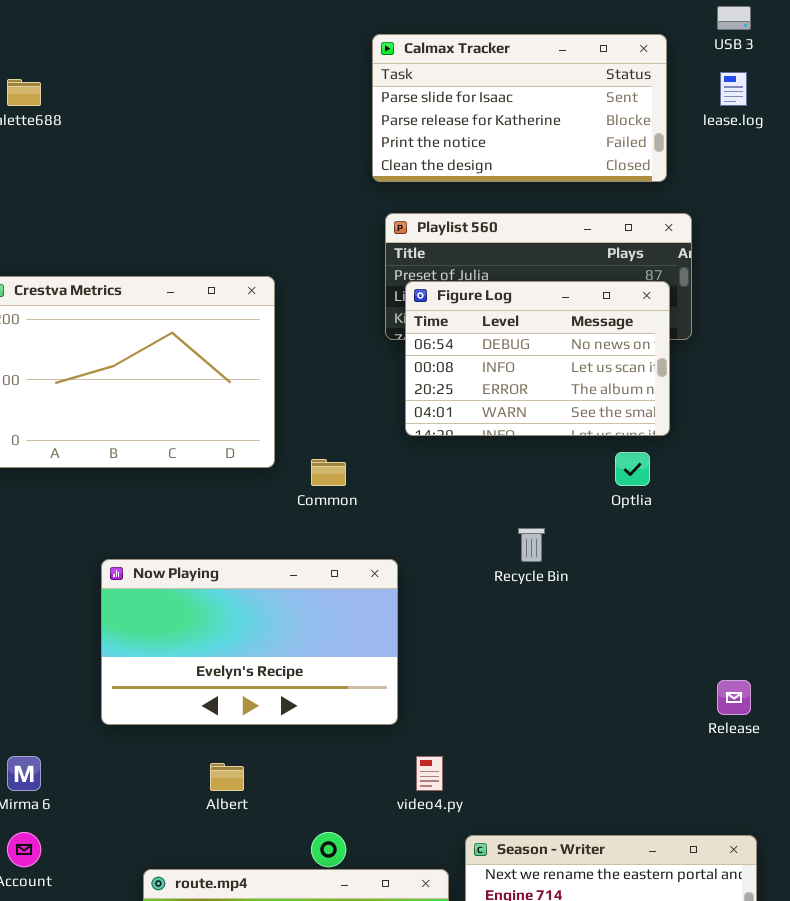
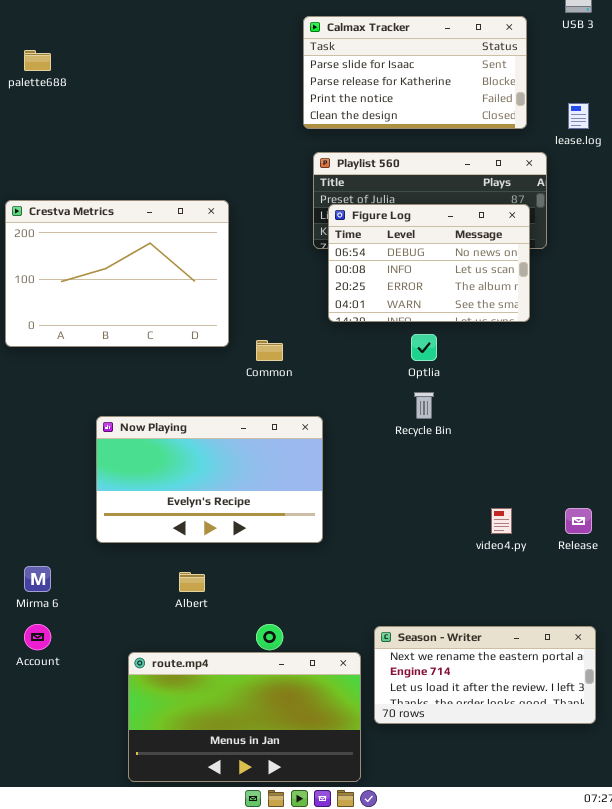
lease.log: [720,72,747,106] -> [568,103,589,129], moved
Optlia: [615,452,650,486] -> [411,334,437,361], moved
video4.py: [416,756,443,791] -> [491,508,512,534], moved

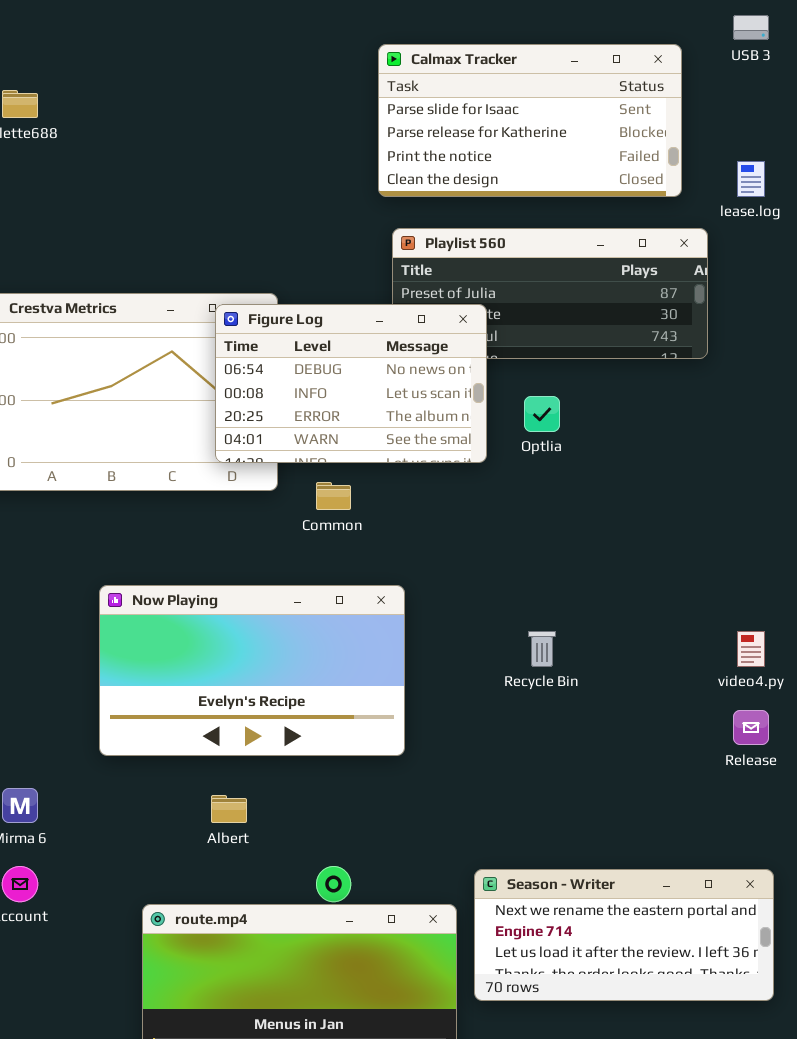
Figure Log: [328,204,530,322] -> [215,304,487,463], moved
Optlia: [411,334,437,361] -> [524,396,560,432], moved
Recycle Bin: [414,392,434,419] -> [528,631,556,667], moved
video4.py: [491,508,512,534] -> [737,631,765,667], moved

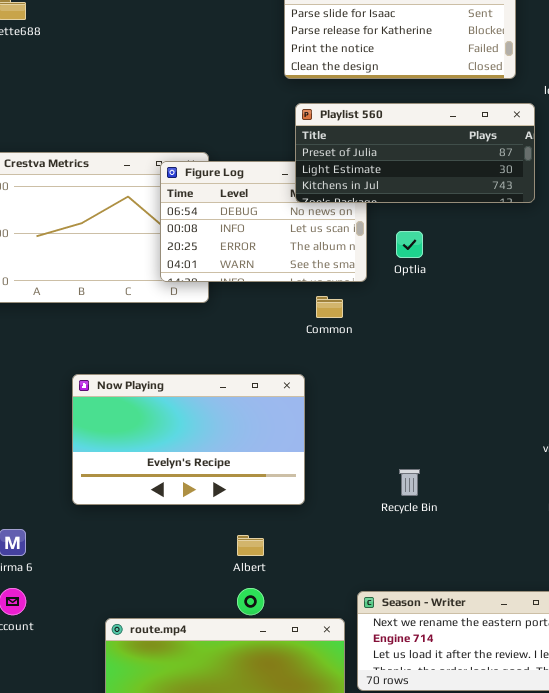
Playlist 560: [392,228,708,359] -> [295,103,535,203], raised
Common: [316,482,351,510] -> [316,296,343,318], moved
Recycle Bin: [528,631,556,667] -> [399,469,420,496], moved
Albert: [211,795,247,823] -> [237,535,264,556], moved

